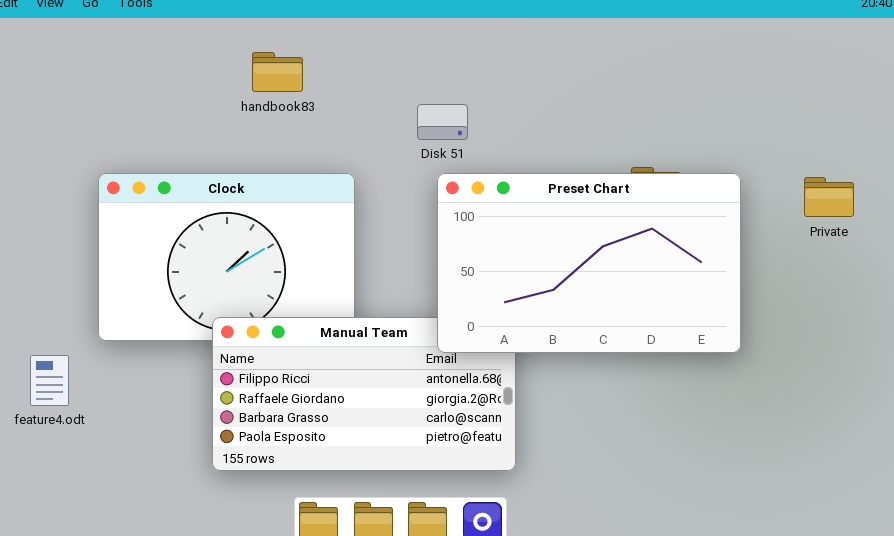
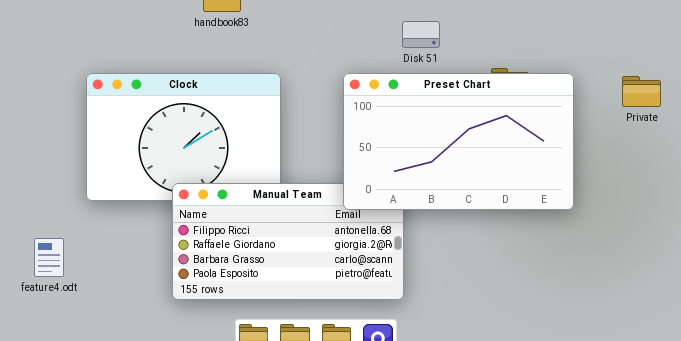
Disk 51: [417,104,468,140] -> [402,21,440,48], moved
feature4.odt: [30,355,69,406] -> [34,238,64,277], moved

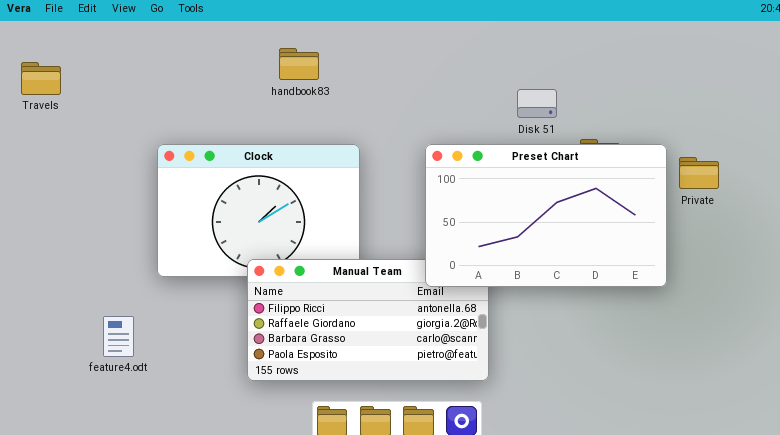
Disk 51: [402,21,440,48] -> [517,89,557,118], moved
Private: [622,76,661,107] -> [679,157,719,189], moved

